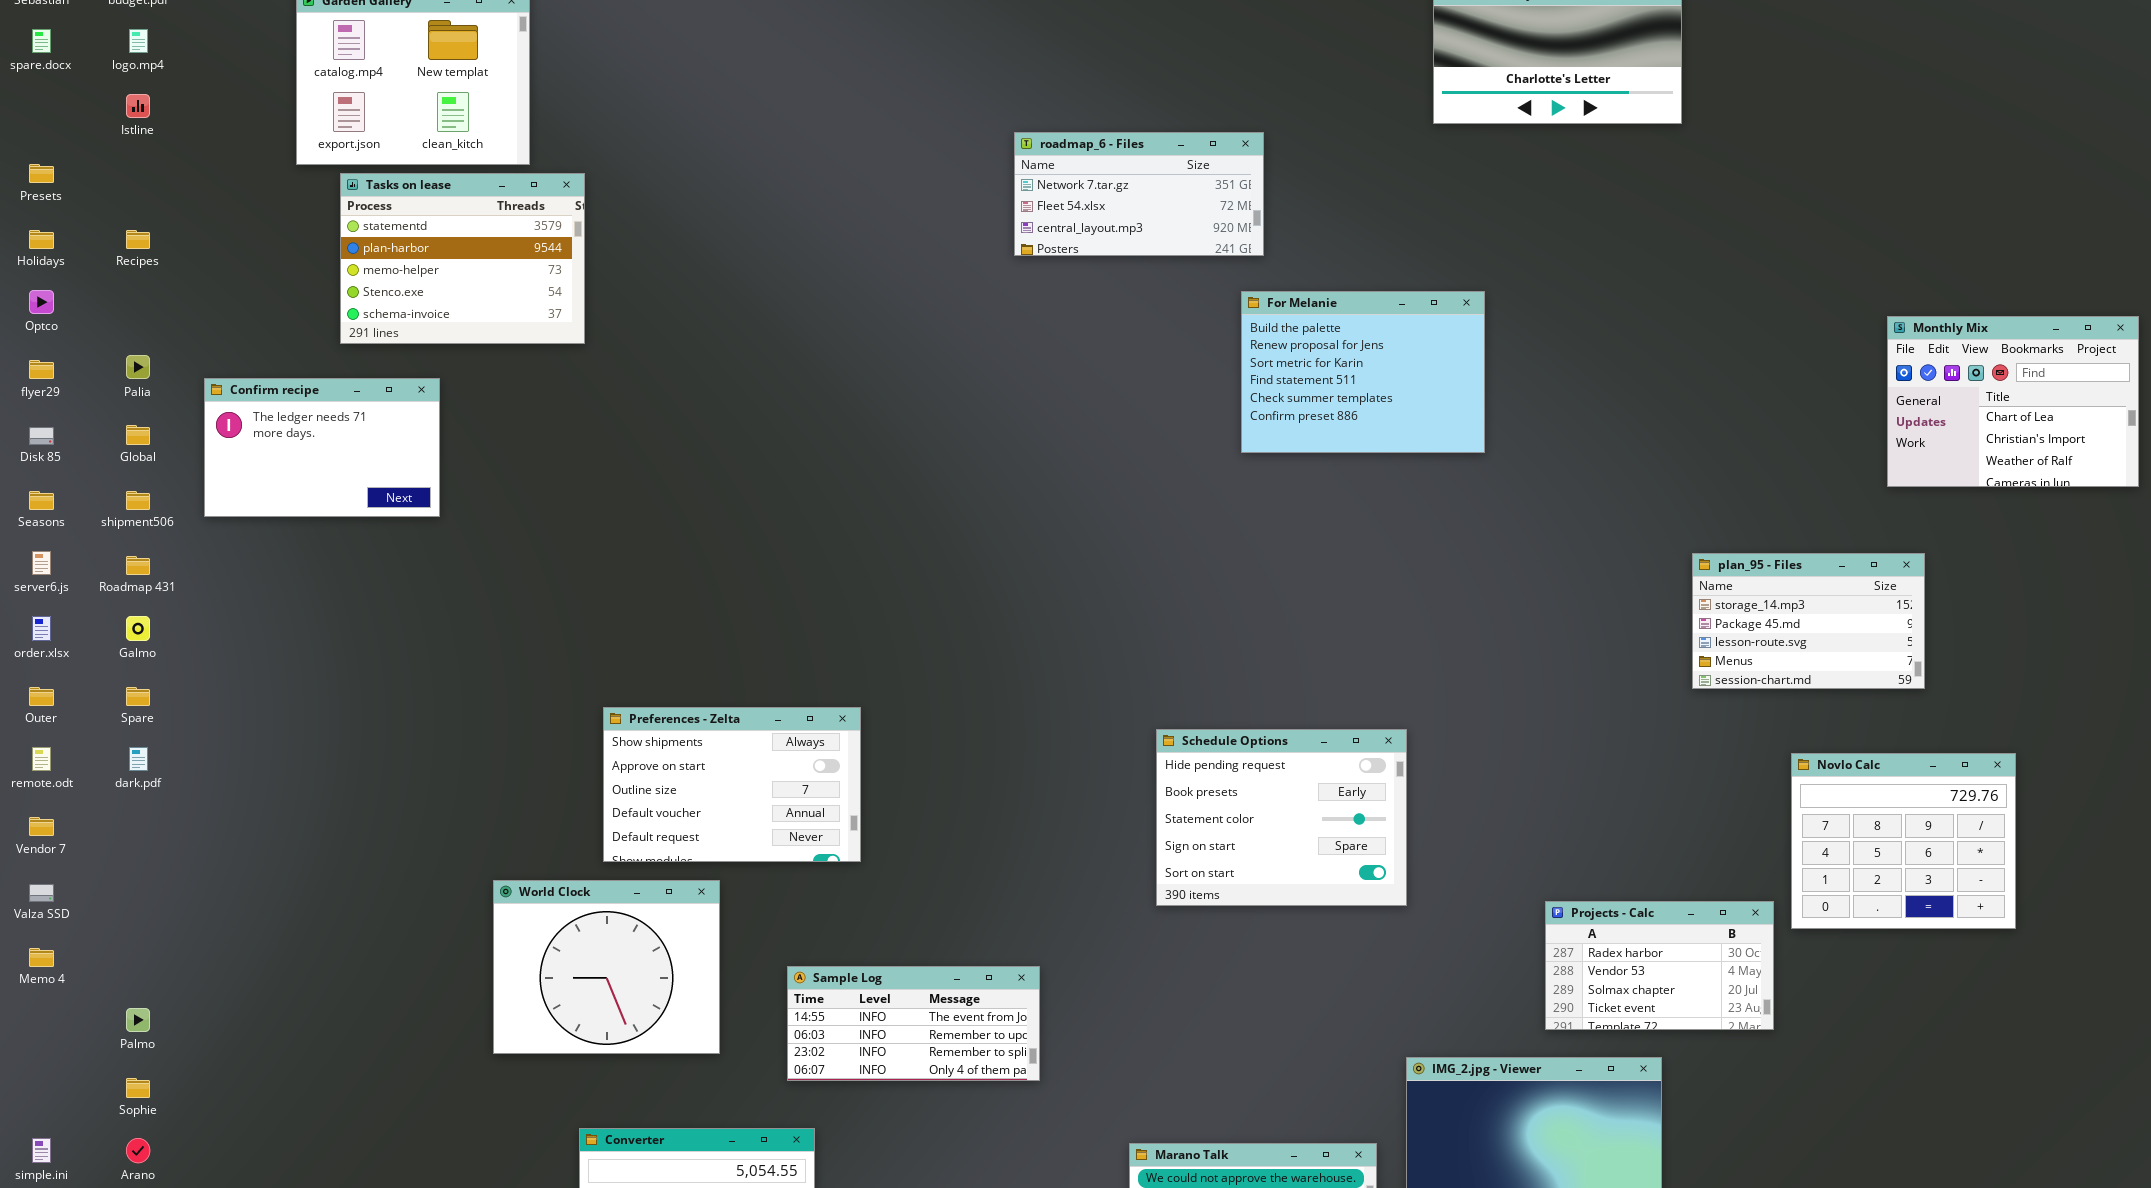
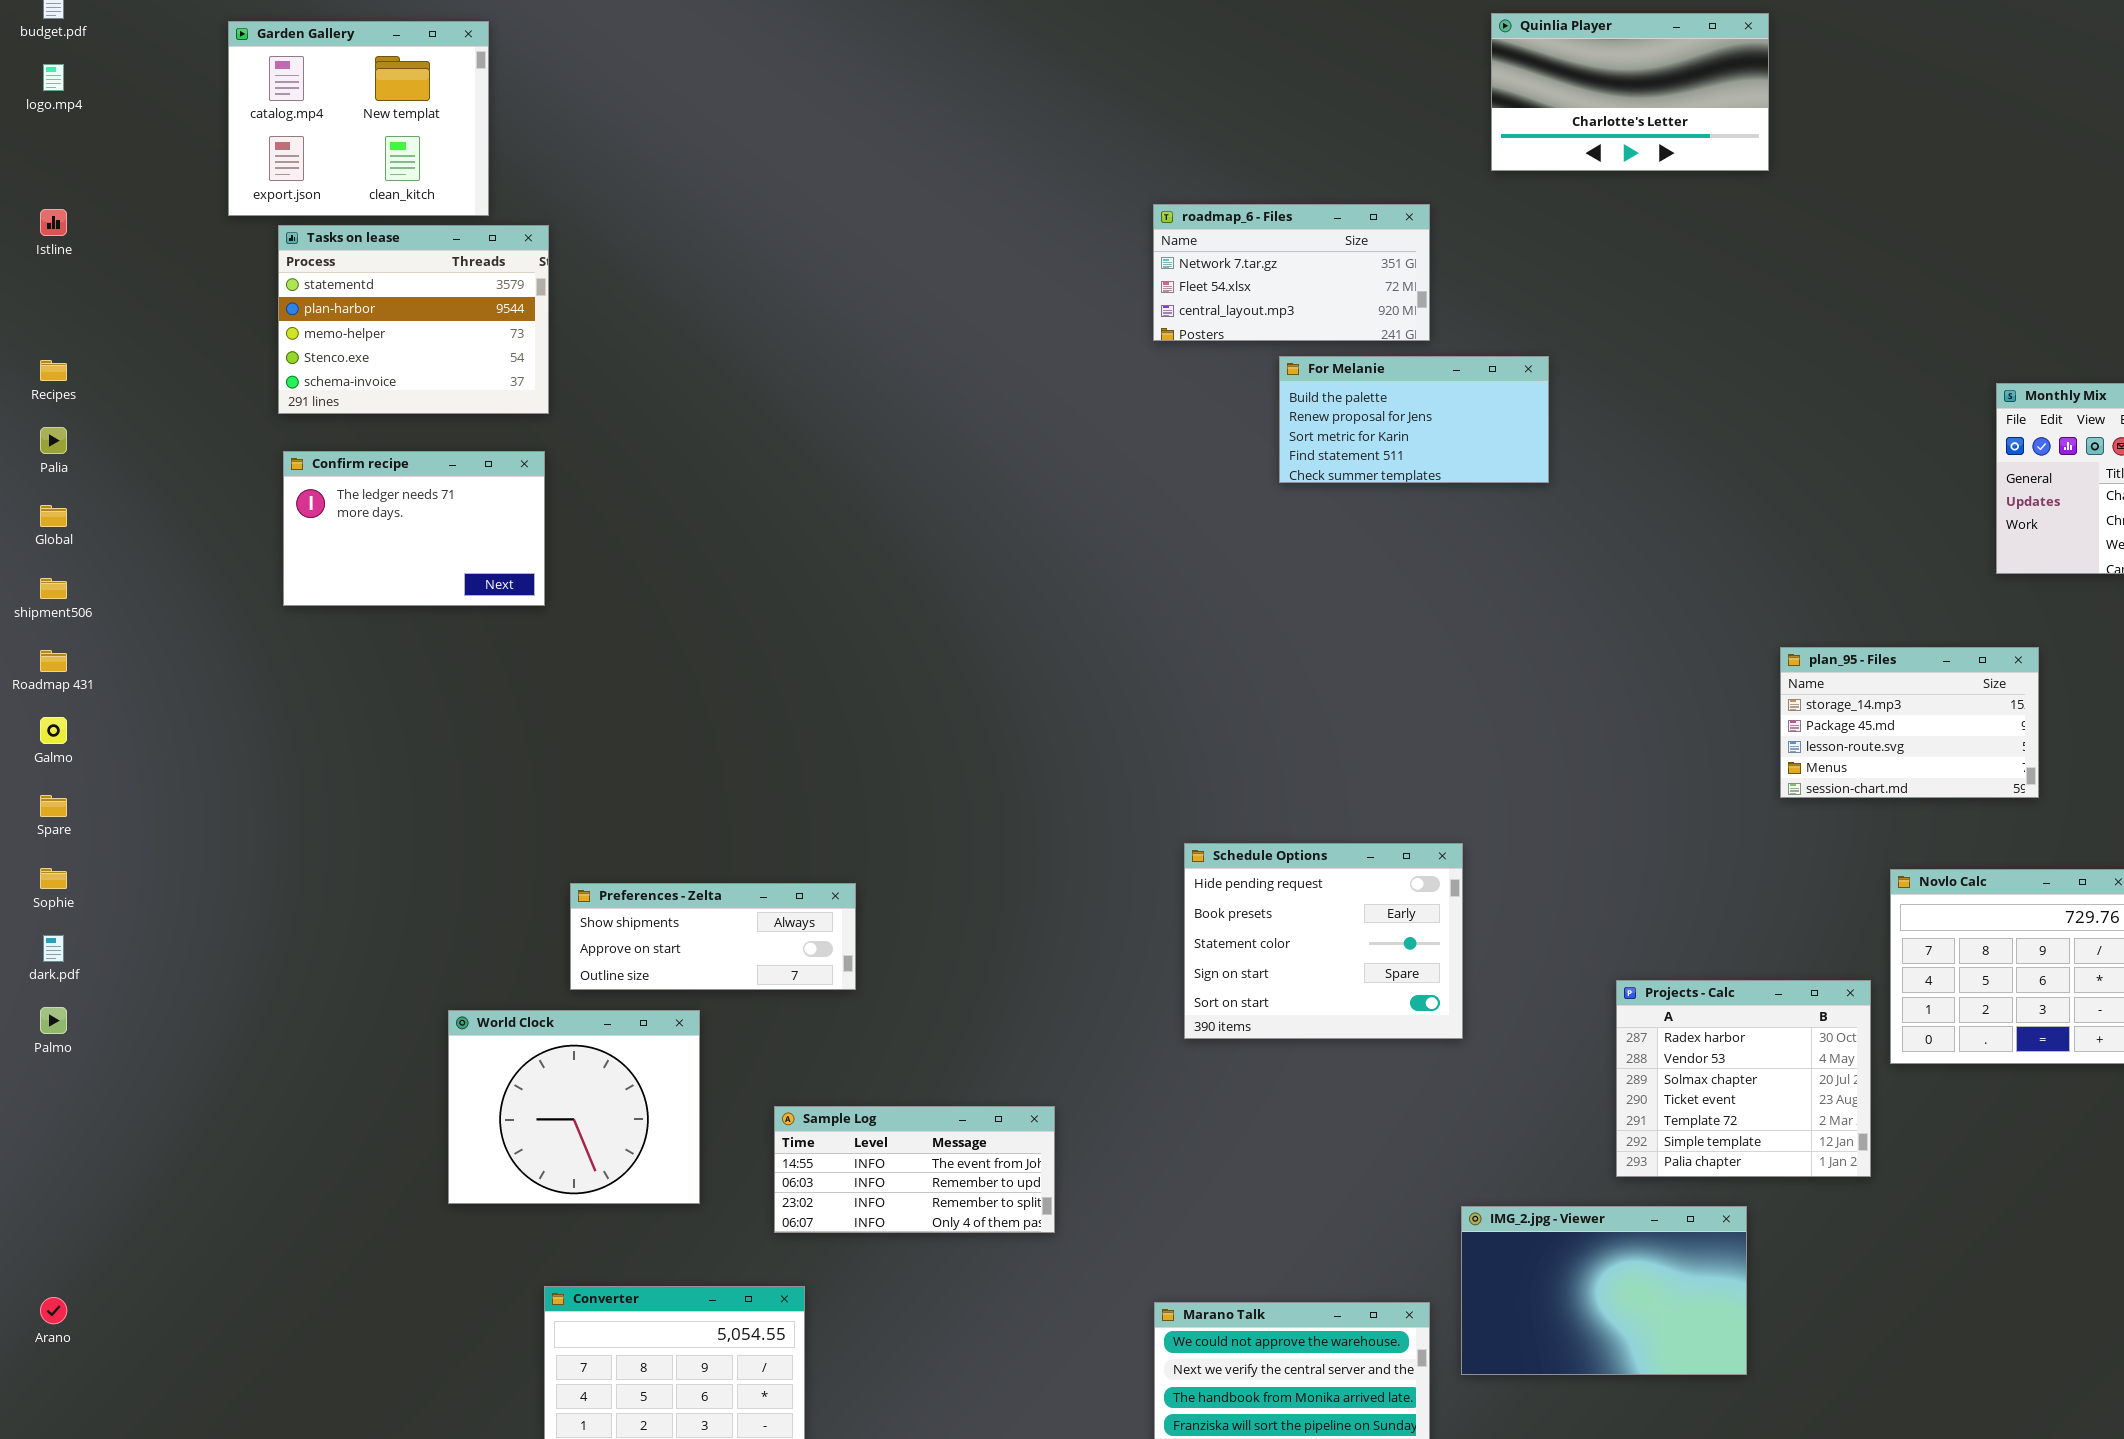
Istline: [126,94,150,118] -> [40,209,67,236], moved
roadmap_6 - Files: [1014,132,1264,256] -> [1153,204,1430,341], moved
Recipes: [126,230,150,249] -> [40,360,67,381], moved
For Melanie: [1241,291,1485,453] -> [1279,356,1549,483], resized
Confirm recipe: [204,378,440,517] -> [283,451,545,606], moved
Preferences - Zelta: [603,707,861,862] -> [570,883,856,990], resized
dark.pdf: [129,747,148,771] -> [43,935,64,962], moved
Projects - Calc: [1545,901,1774,1030] -> [1616,980,1871,1177], resized
Palmo: [126,1008,150,1032] -> [40,1007,67,1034], moved
Sophie: [126,1078,150,1098] -> [40,868,67,889], moved

